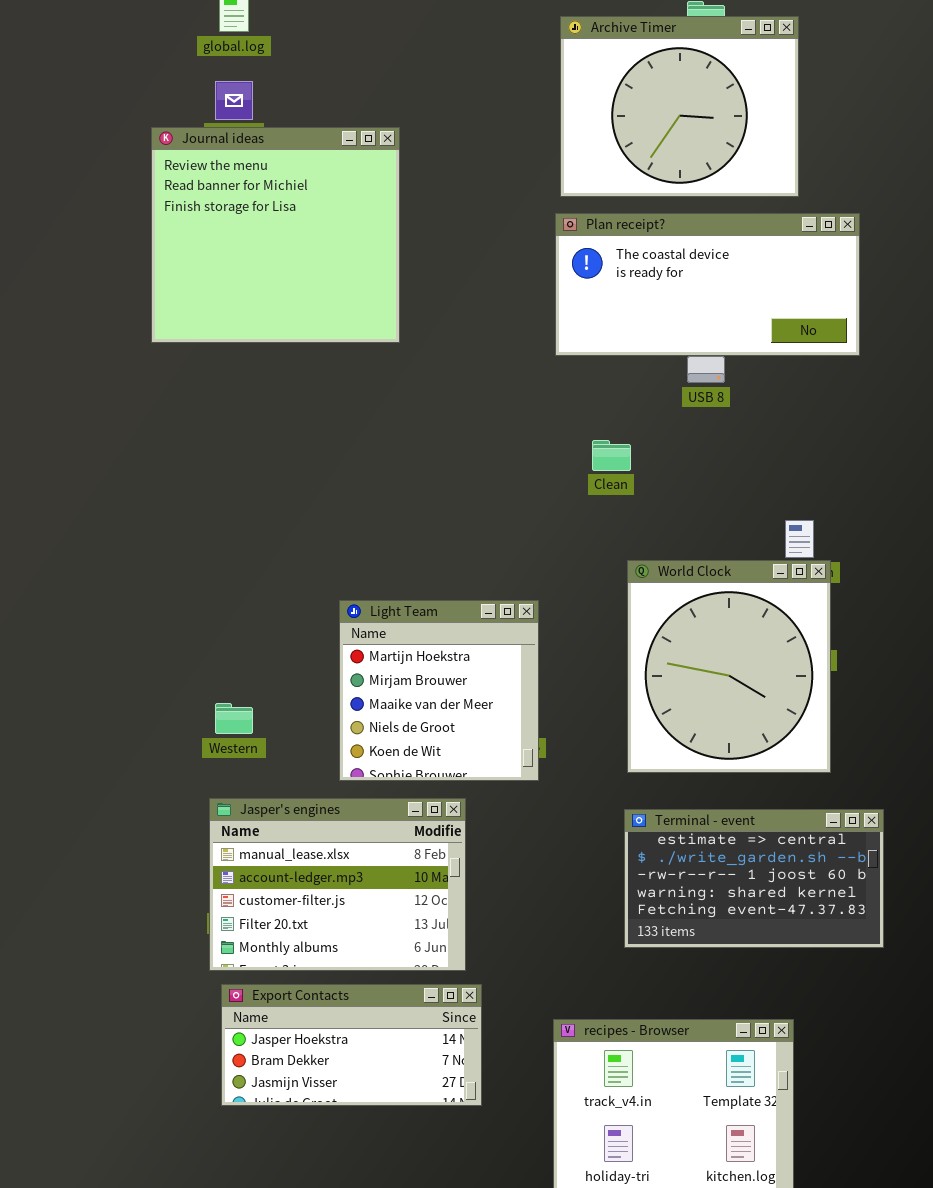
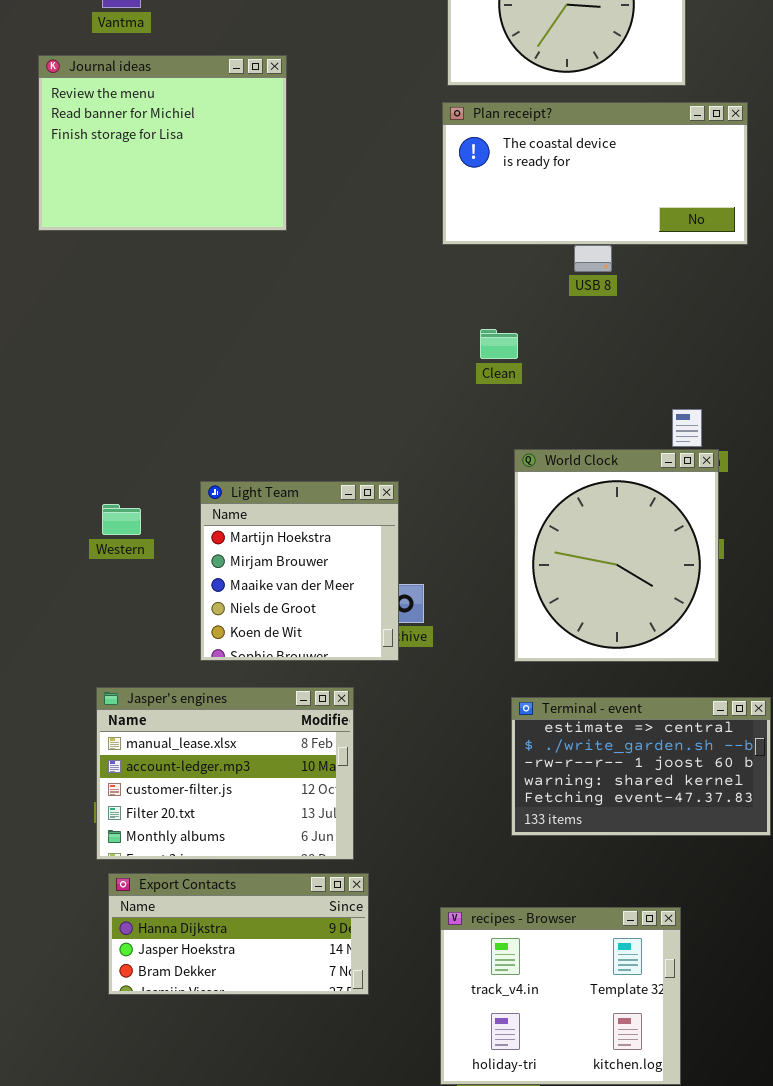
Journal ideas: [151,127,400,343] -> [38,55,287,231], resized
Light Team: [339,600,539,781] -> [200,481,399,661], moved
Western: [215,703,253,734] -> [102,504,141,535], moved
Export Contacts: [221,984,482,1106] -> [108,873,369,995], scrolled up 1 row

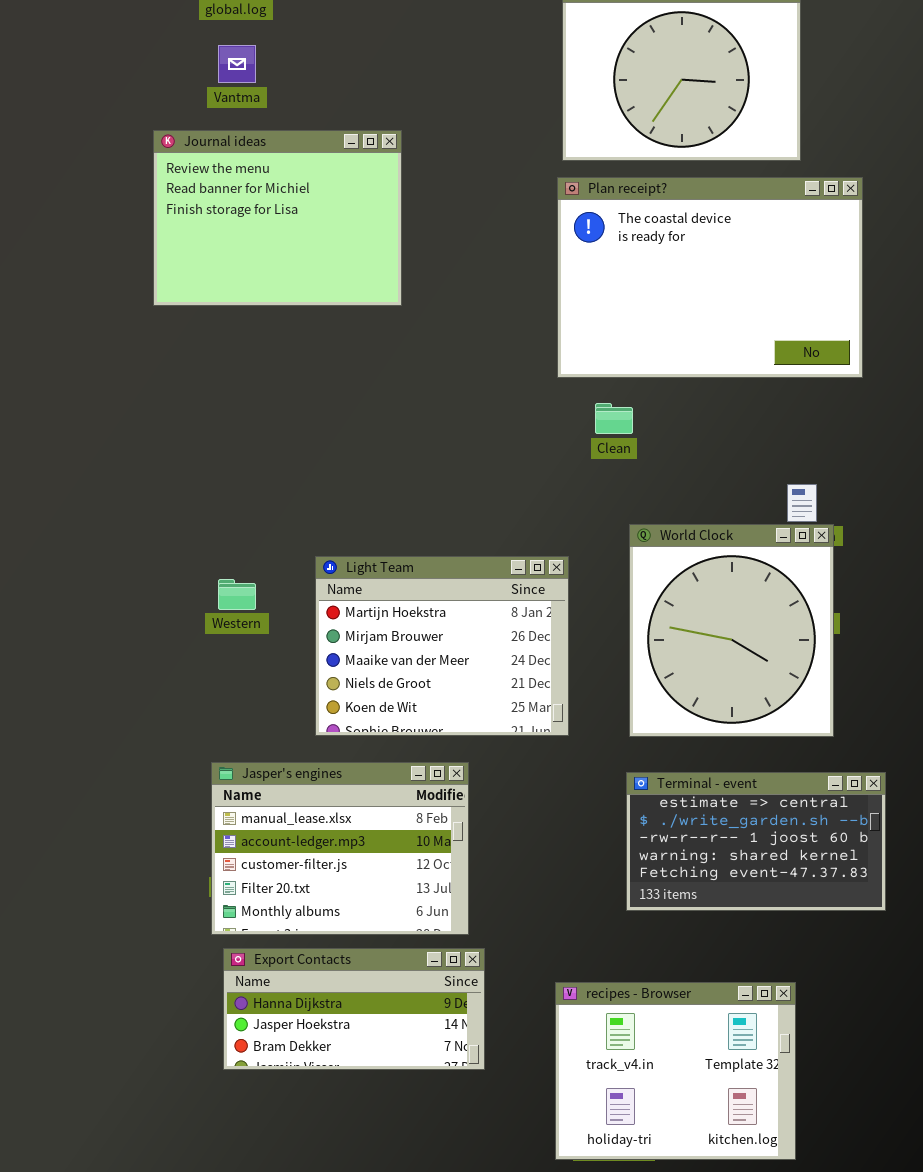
Plan receipt?: [442,102,748,245] -> [557,177,863,378], resized
Light Team: [200,481,399,661] -> [315,556,569,736], resized

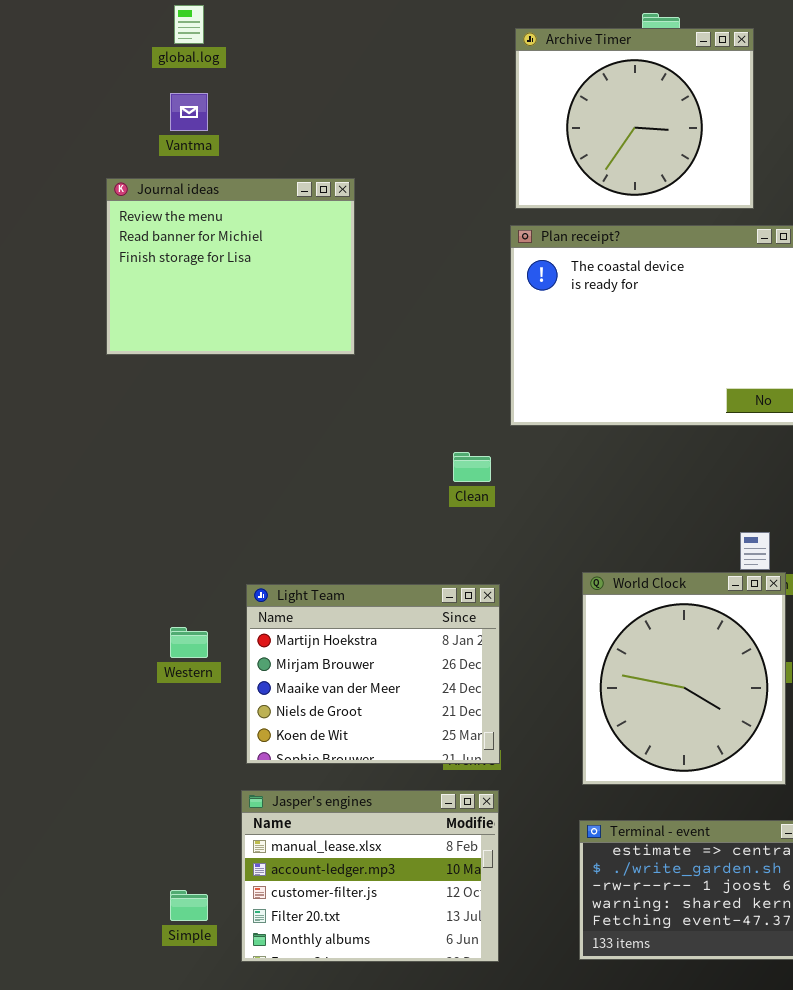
Clean: [595,403,633,434] -> [453,452,491,482], moved
Light Team: [315,556,569,736] -> [246,584,500,764], moved
Jasper's engines: [211,762,469,935] -> [241,790,499,962], moved

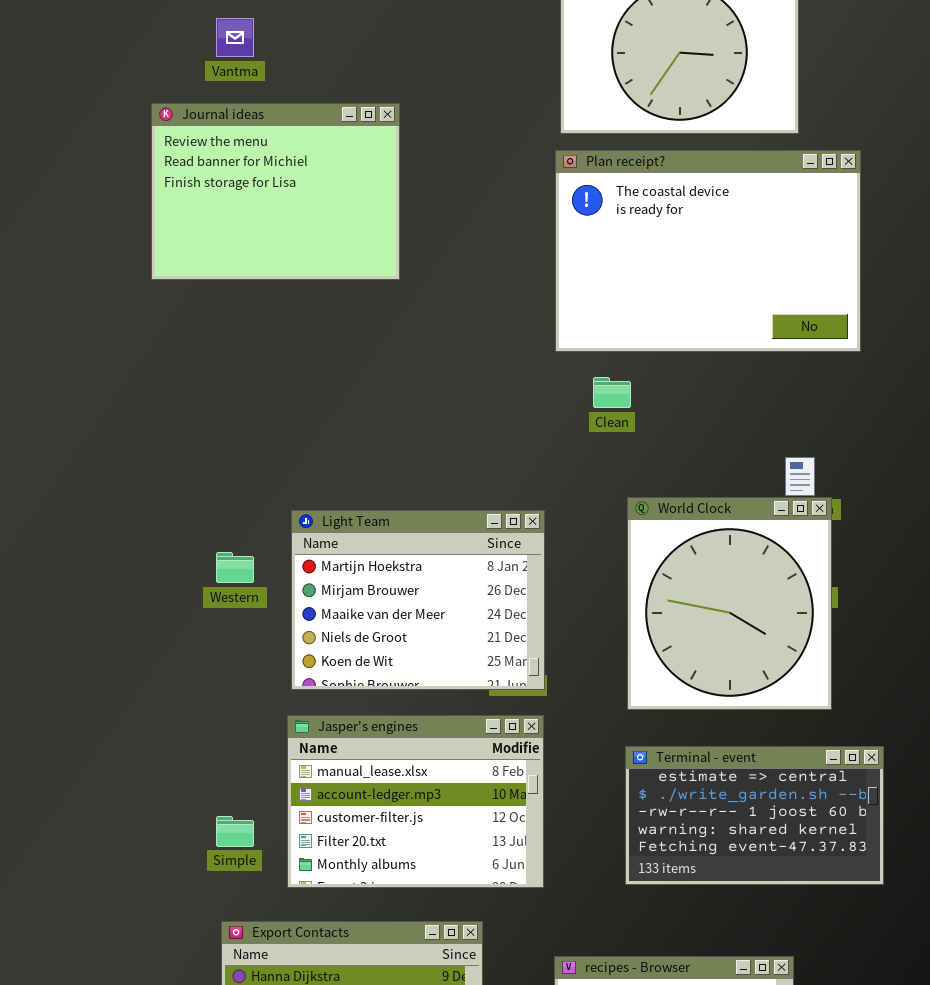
Clean: [453,452,491,482] -> [593,377,631,408], moved

